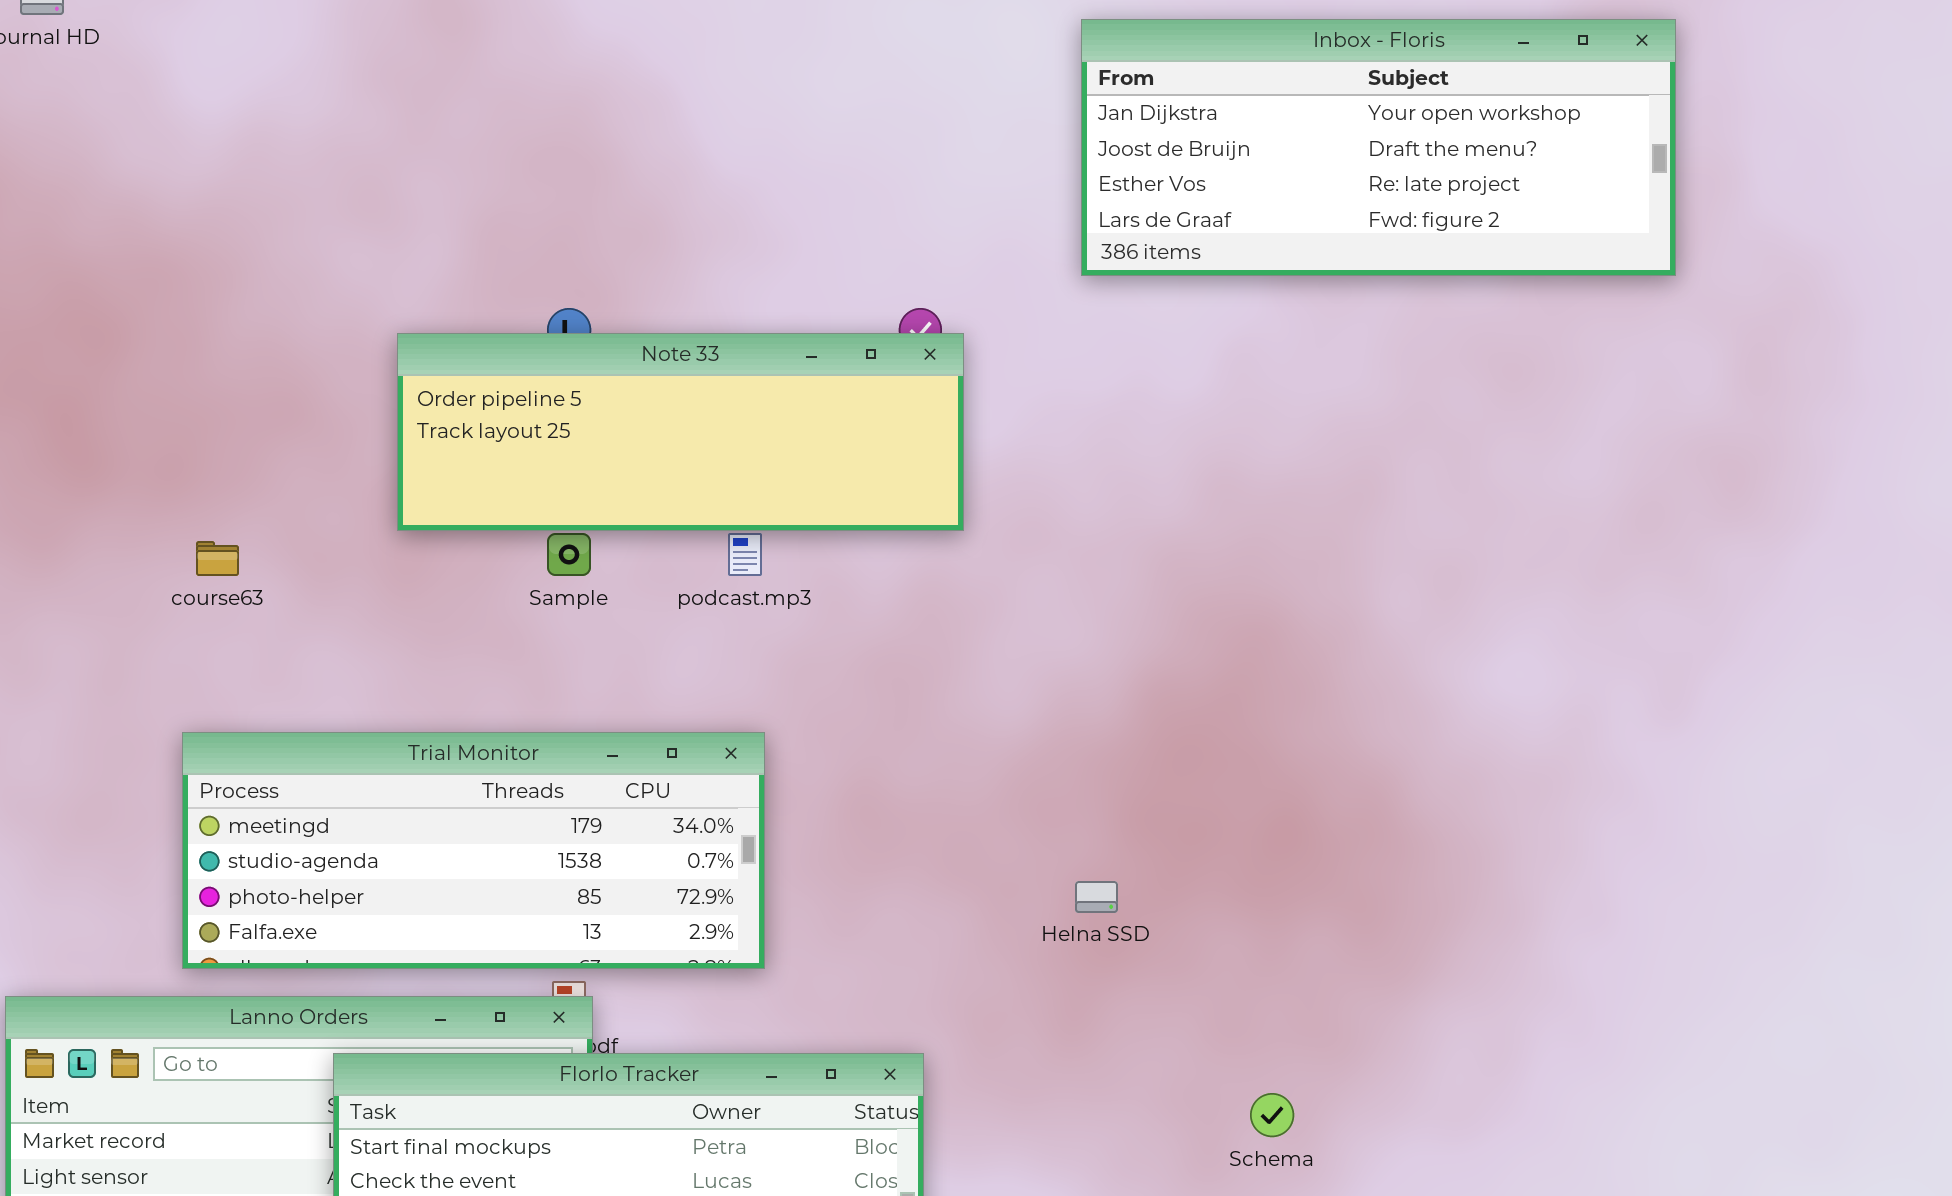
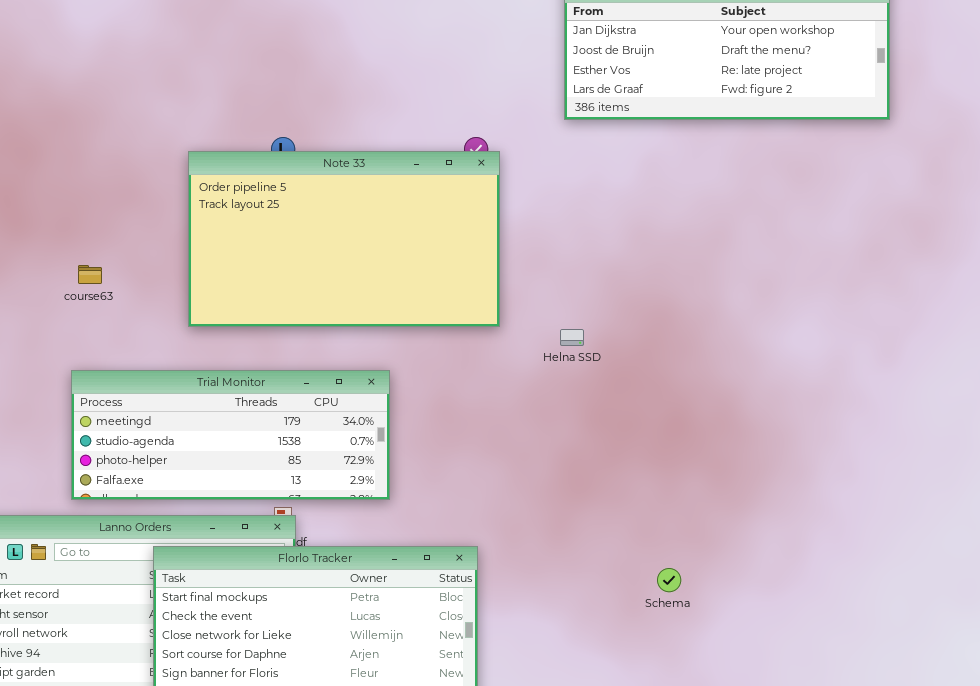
Note 33: [397,333,964,531] -> [188,151,500,327], resized
Helna SSD: [1075,881,1118,913] -> [560,329,584,346], moved

